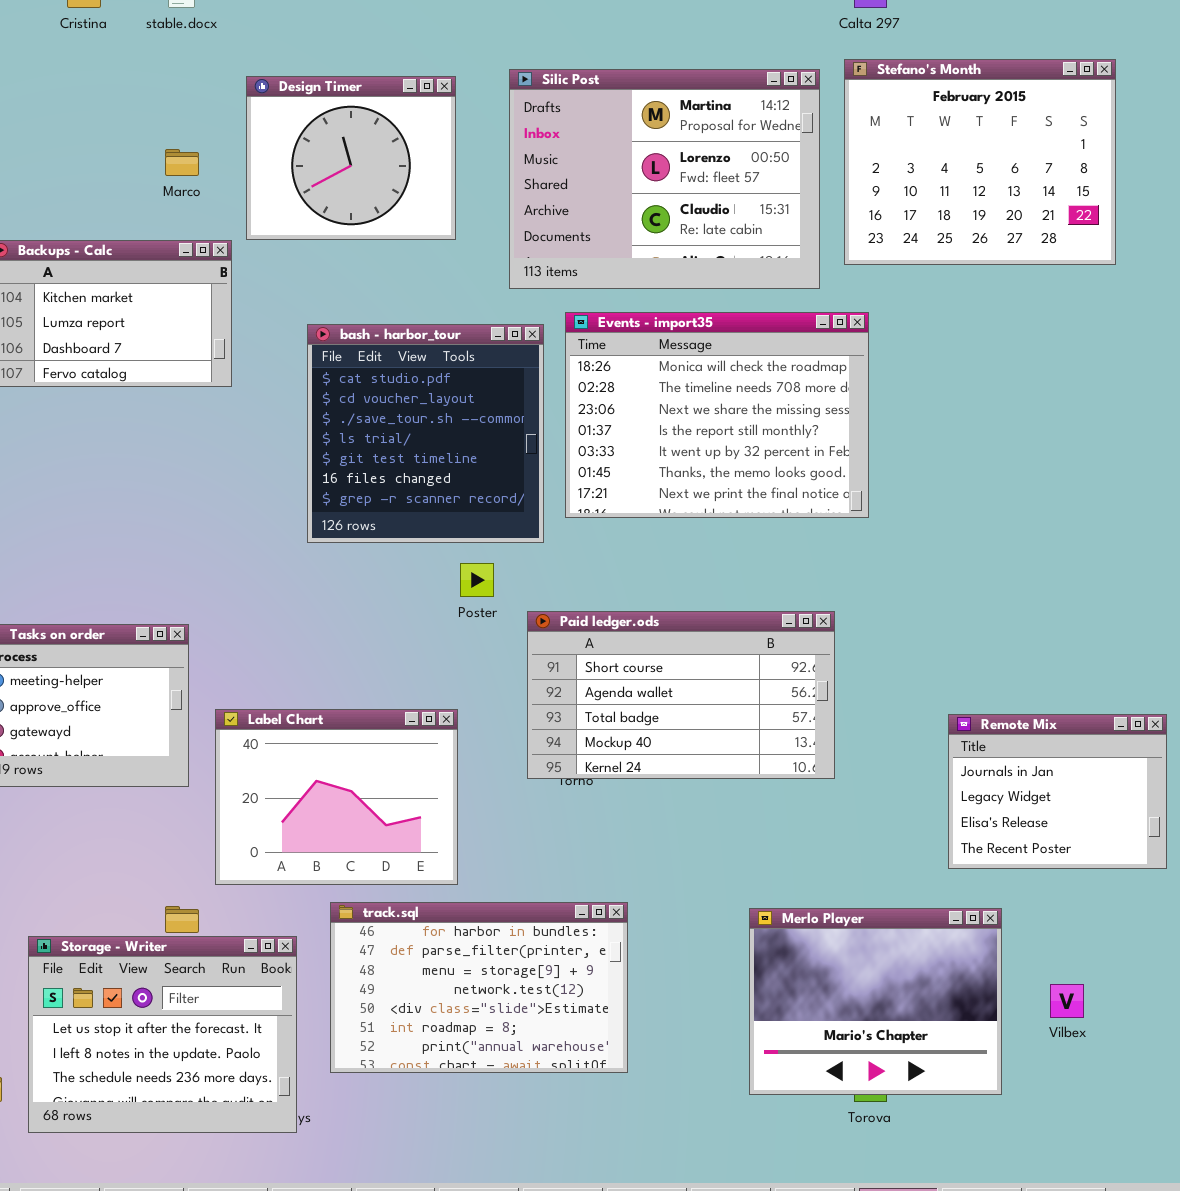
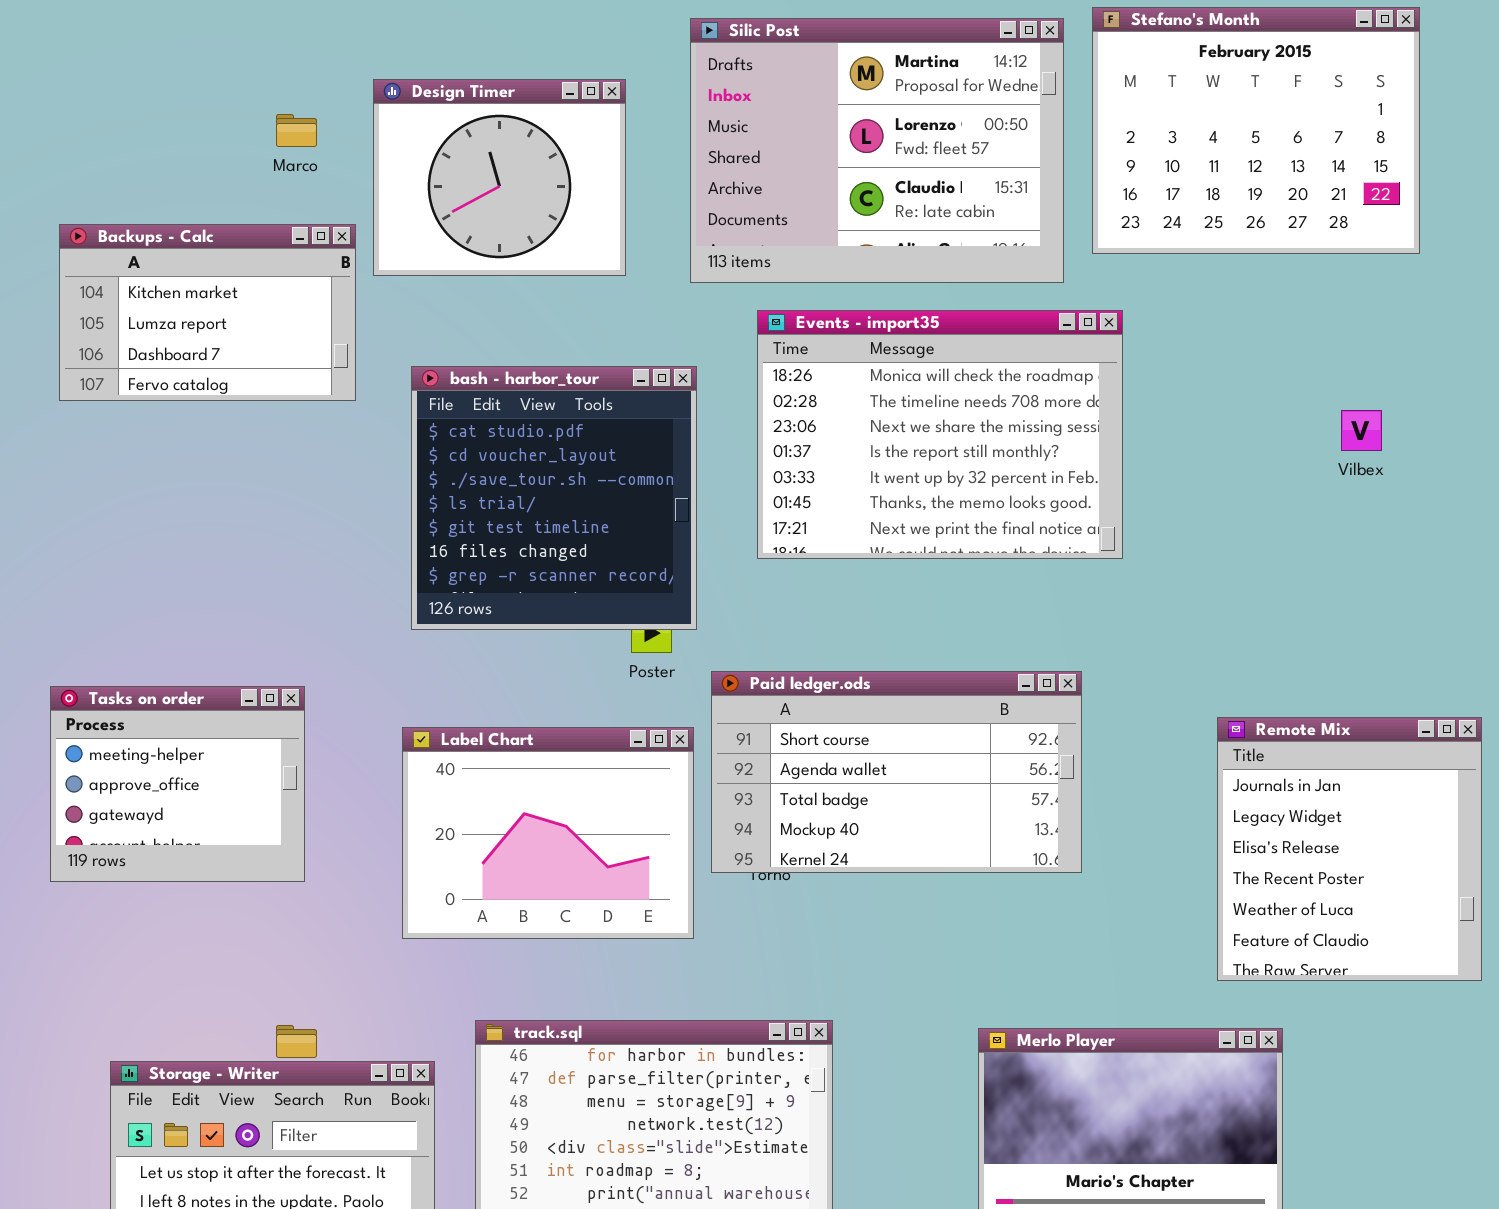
Design Timer: [246,76,456,240] -> [373,79,626,276], moved
bash - harbor_tour: [307,324,544,543] -> [411,366,697,630], moved
Label Chart: [215,709,458,885] -> [402,727,694,939], moved
Remote Mix: [948,714,1167,869] -> [1217,717,1482,981], resized
Vilbex: [1050,984,1084,1018] -> [1341,410,1382,451], moved

